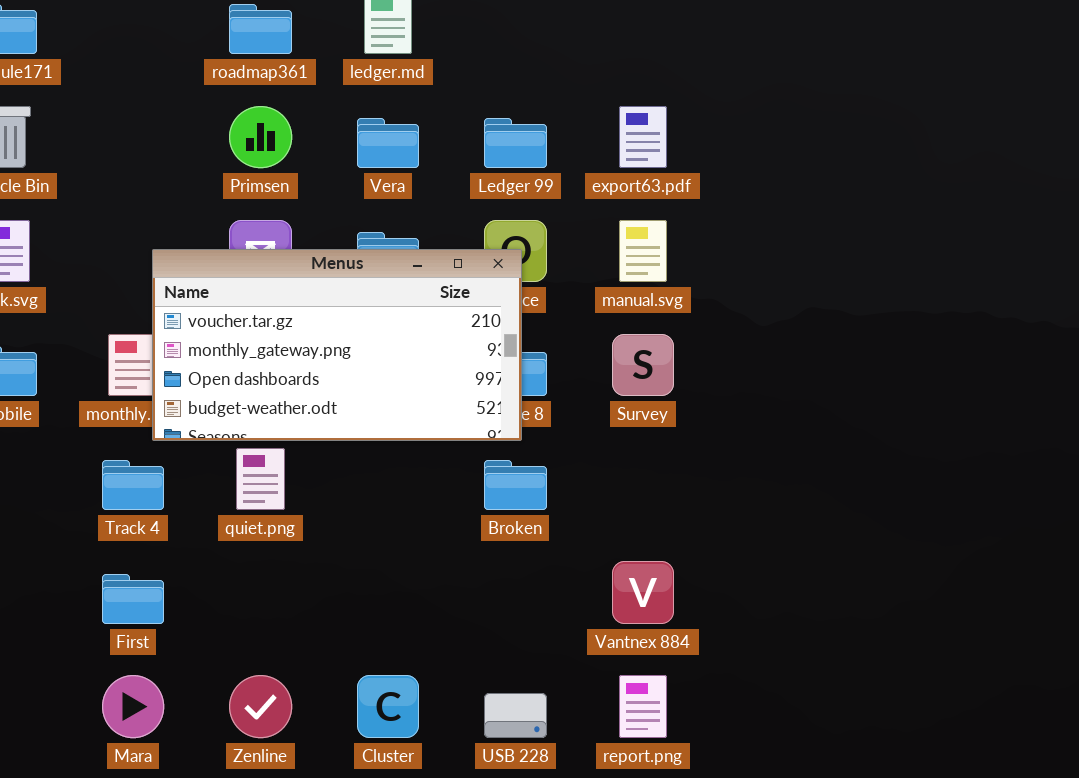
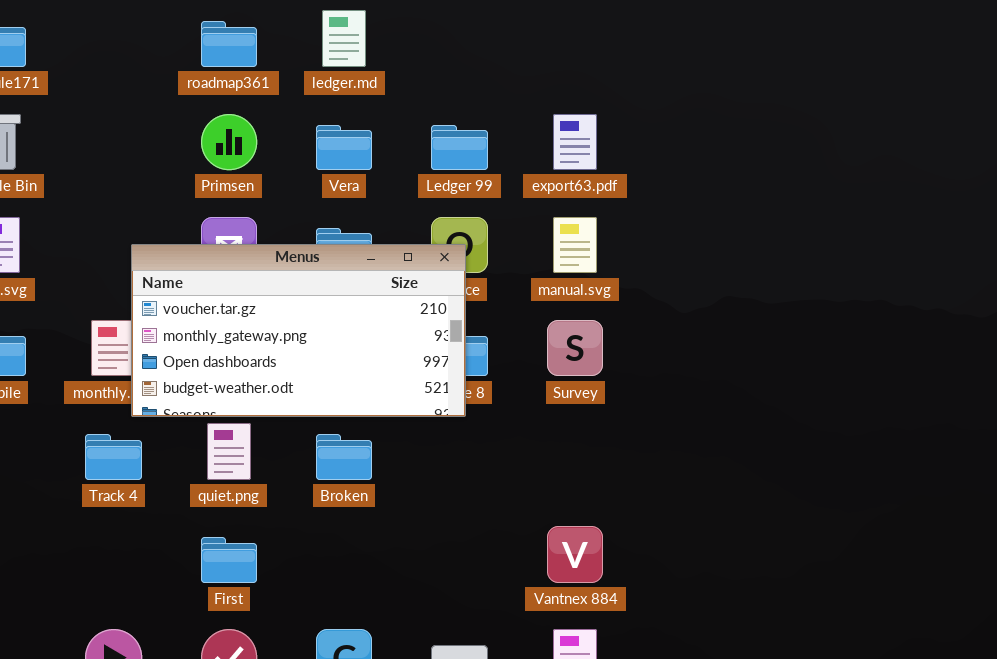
Broken: [484,460,547,510] -> [316,434,372,480], moved
First: [102,574,164,624] -> [201,537,257,583], moved

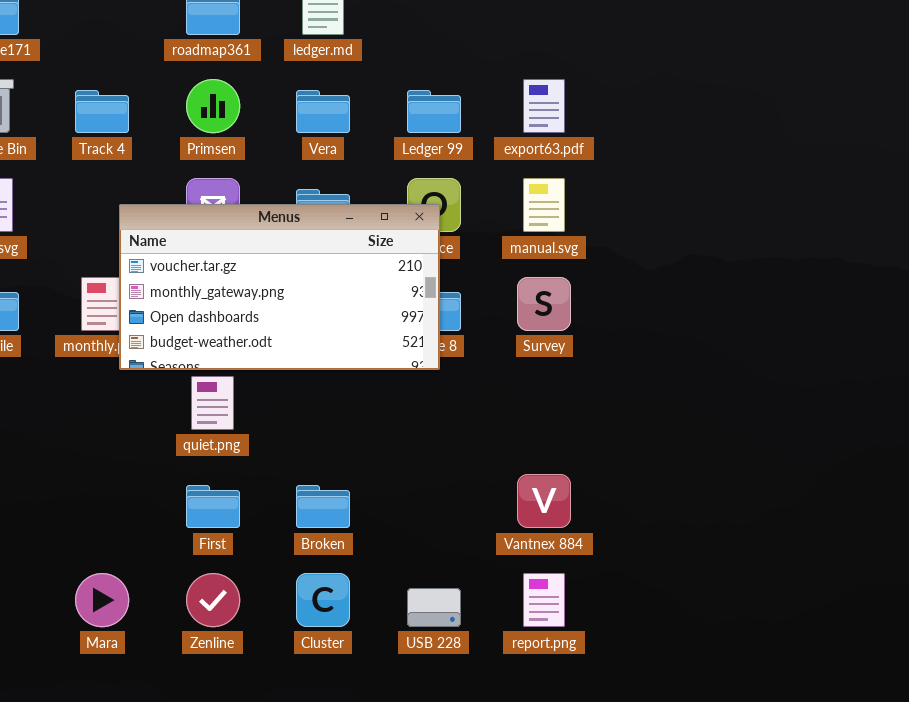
Track 4: [85,434,142,480] -> [75,90,129,133], moved
Broken: [316,434,372,480] -> [296,485,350,528], moved

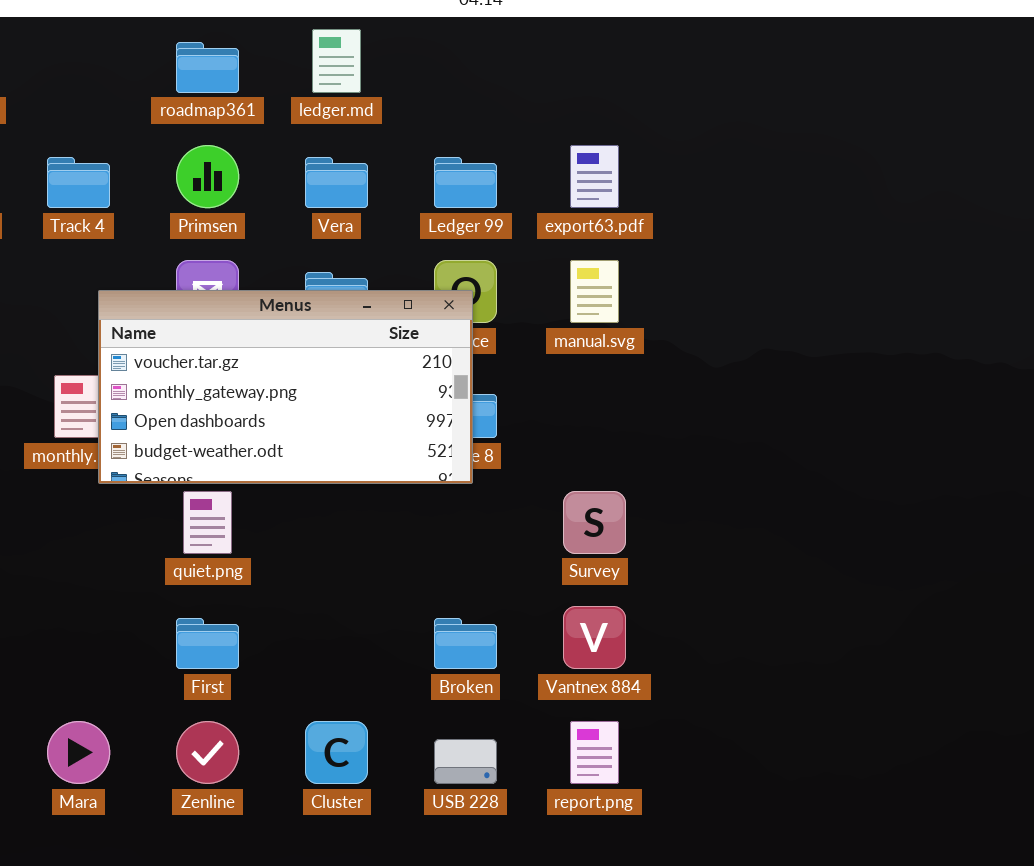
Survey: [517,277,571,331] -> [563,491,626,554], moved
Broken: [296,485,350,528] -> [434,618,497,669], moved

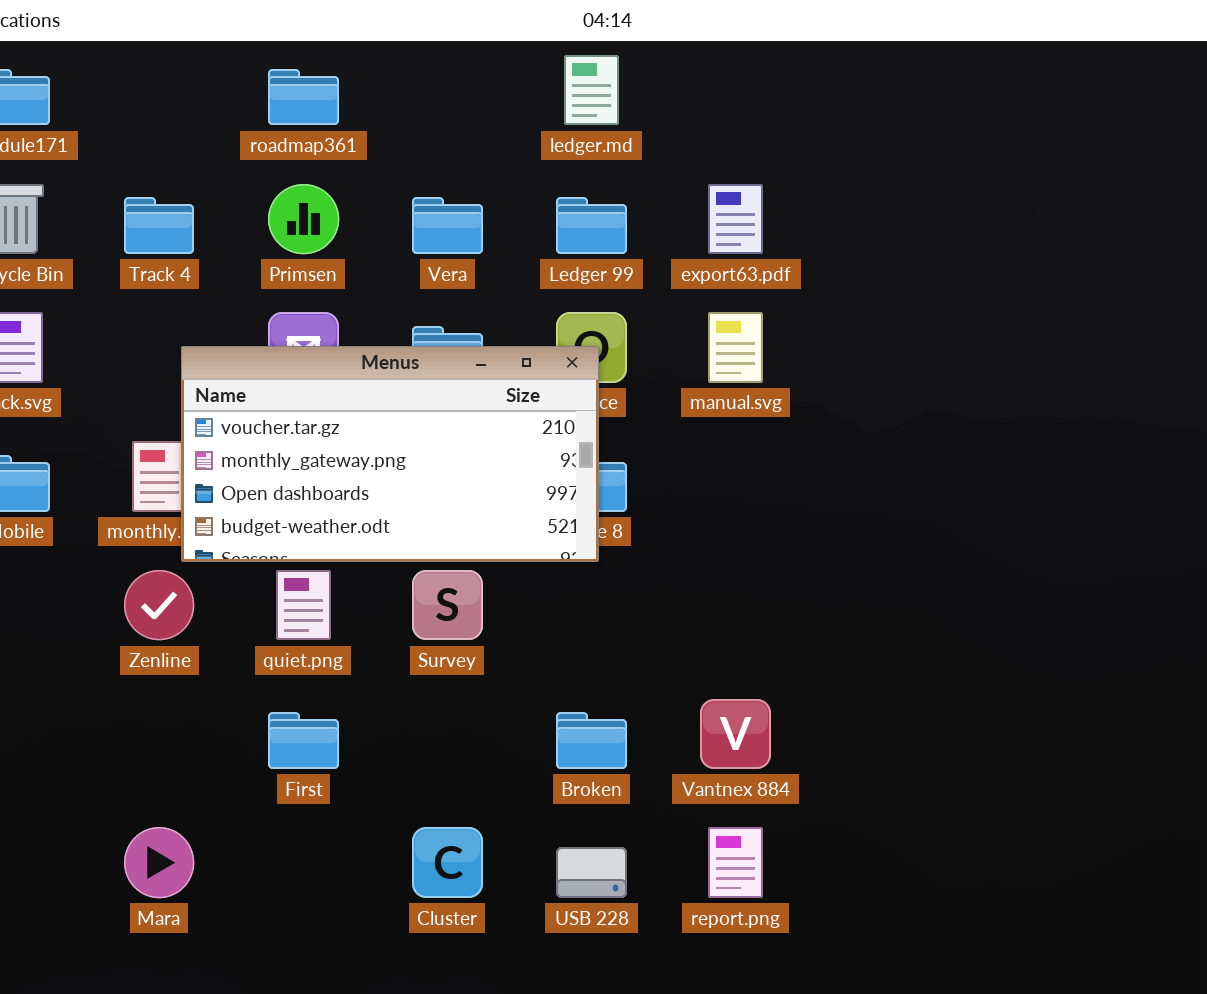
ledger.md: [312,29,361,93] -> [564,55,619,125], moved
Survey: [563,491,626,554] -> [412,570,483,640], moved
Zenline: [176,721,239,784] -> [124,570,194,640], moved

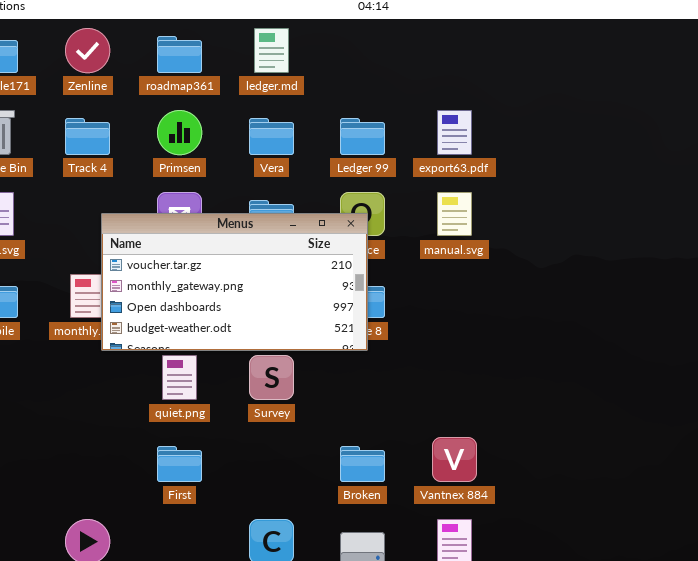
ledger.md: [564,55,619,125] -> [254,28,289,73], moved
Zenline: [124,570,194,640] -> [65,28,110,73], moved

